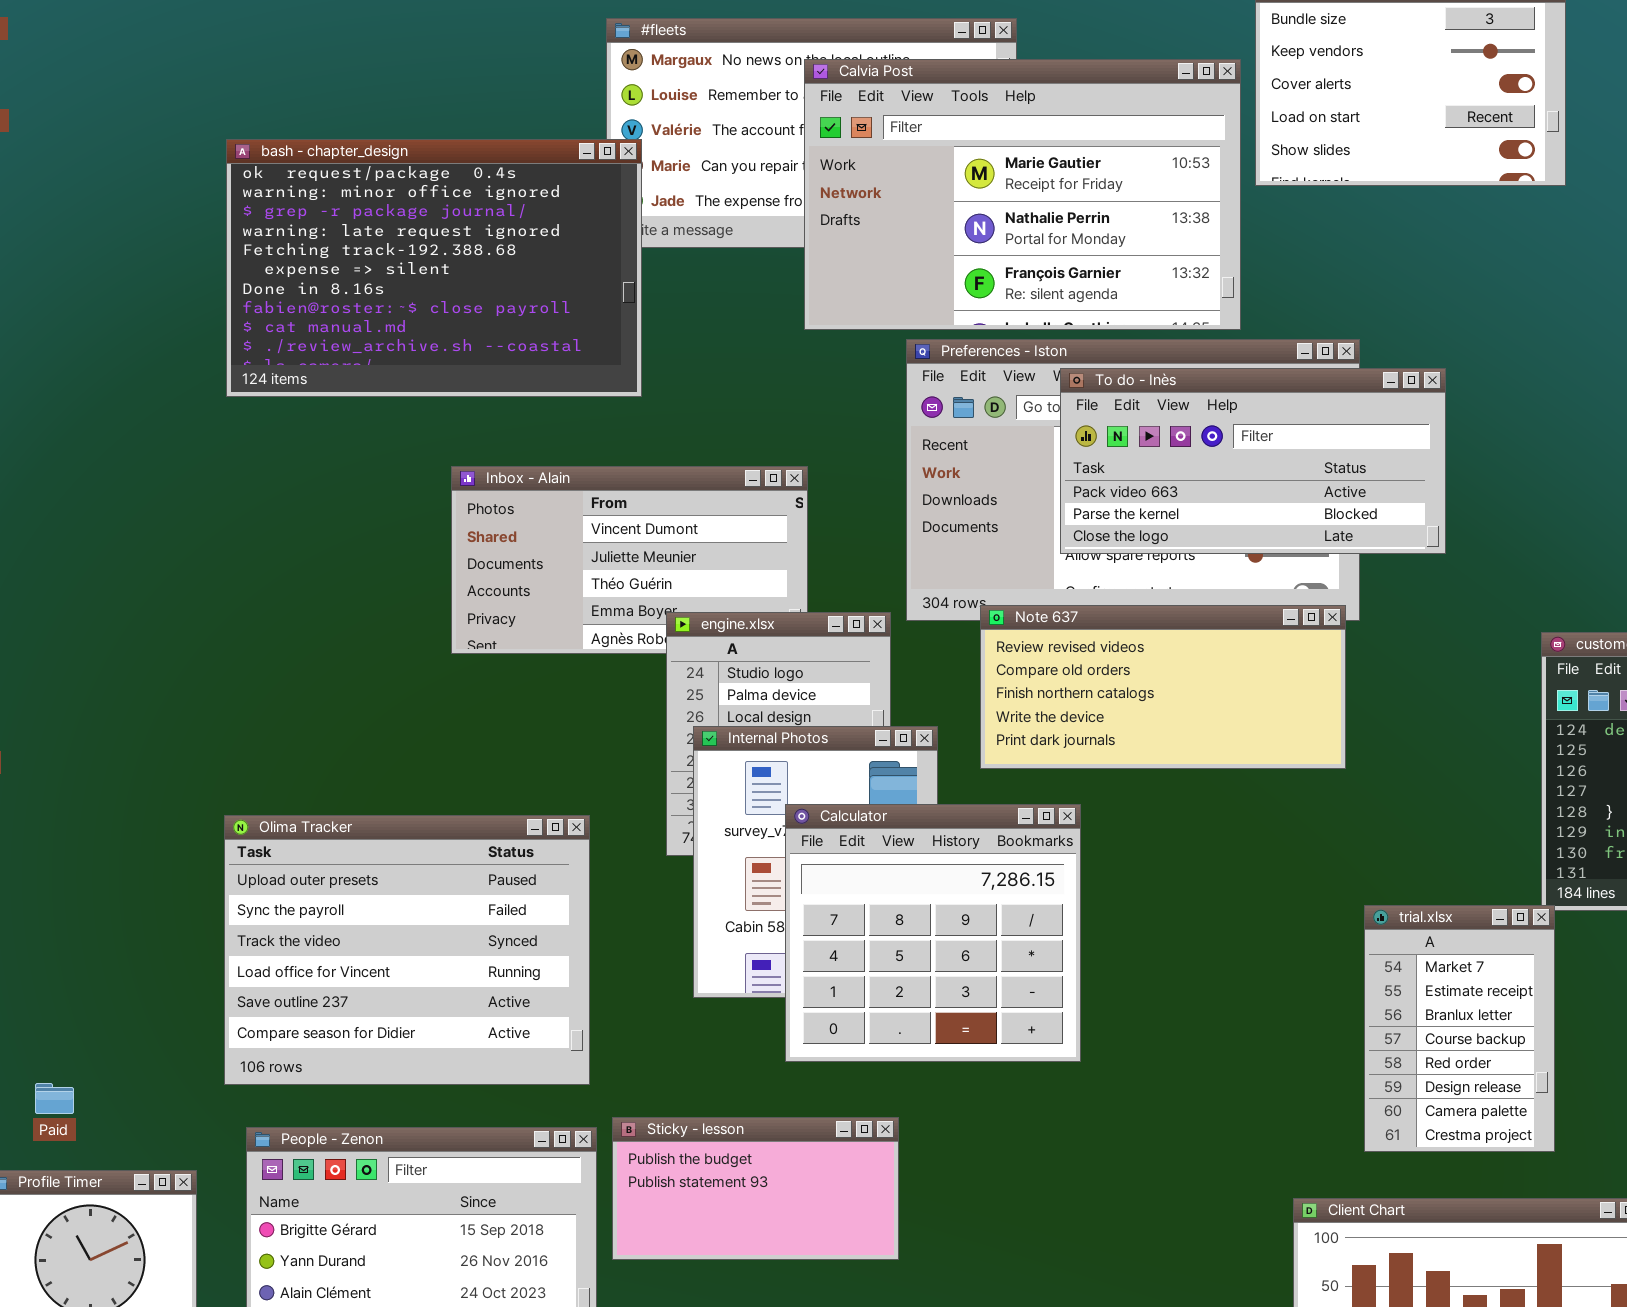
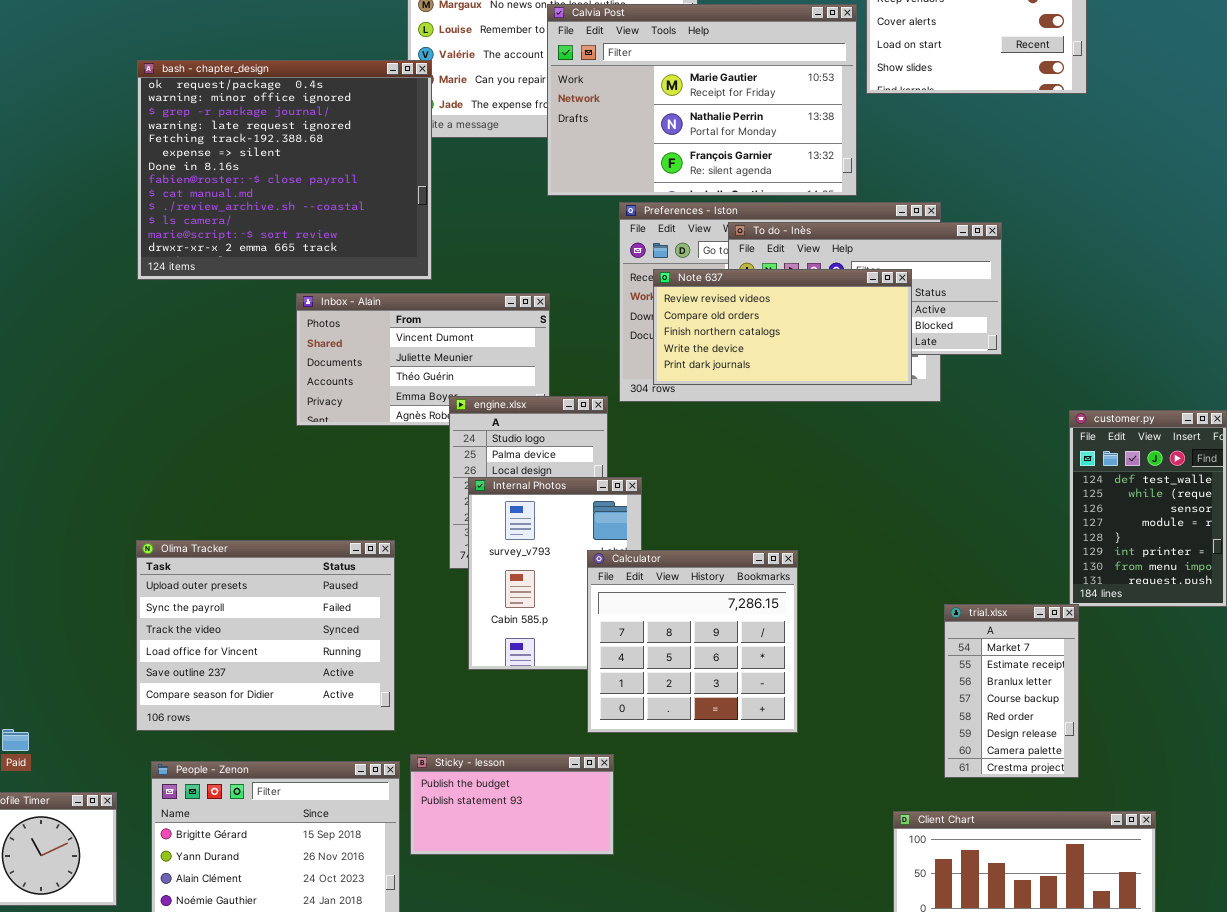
bash - chapter_design: [226,139,642,397] -> [137,60,432,280], resized
Note 637: [980,605,1346,769] -> [653,269,912,385], moved
Calculator: [785,804,1081,1062] -> [587,550,798,733], moved

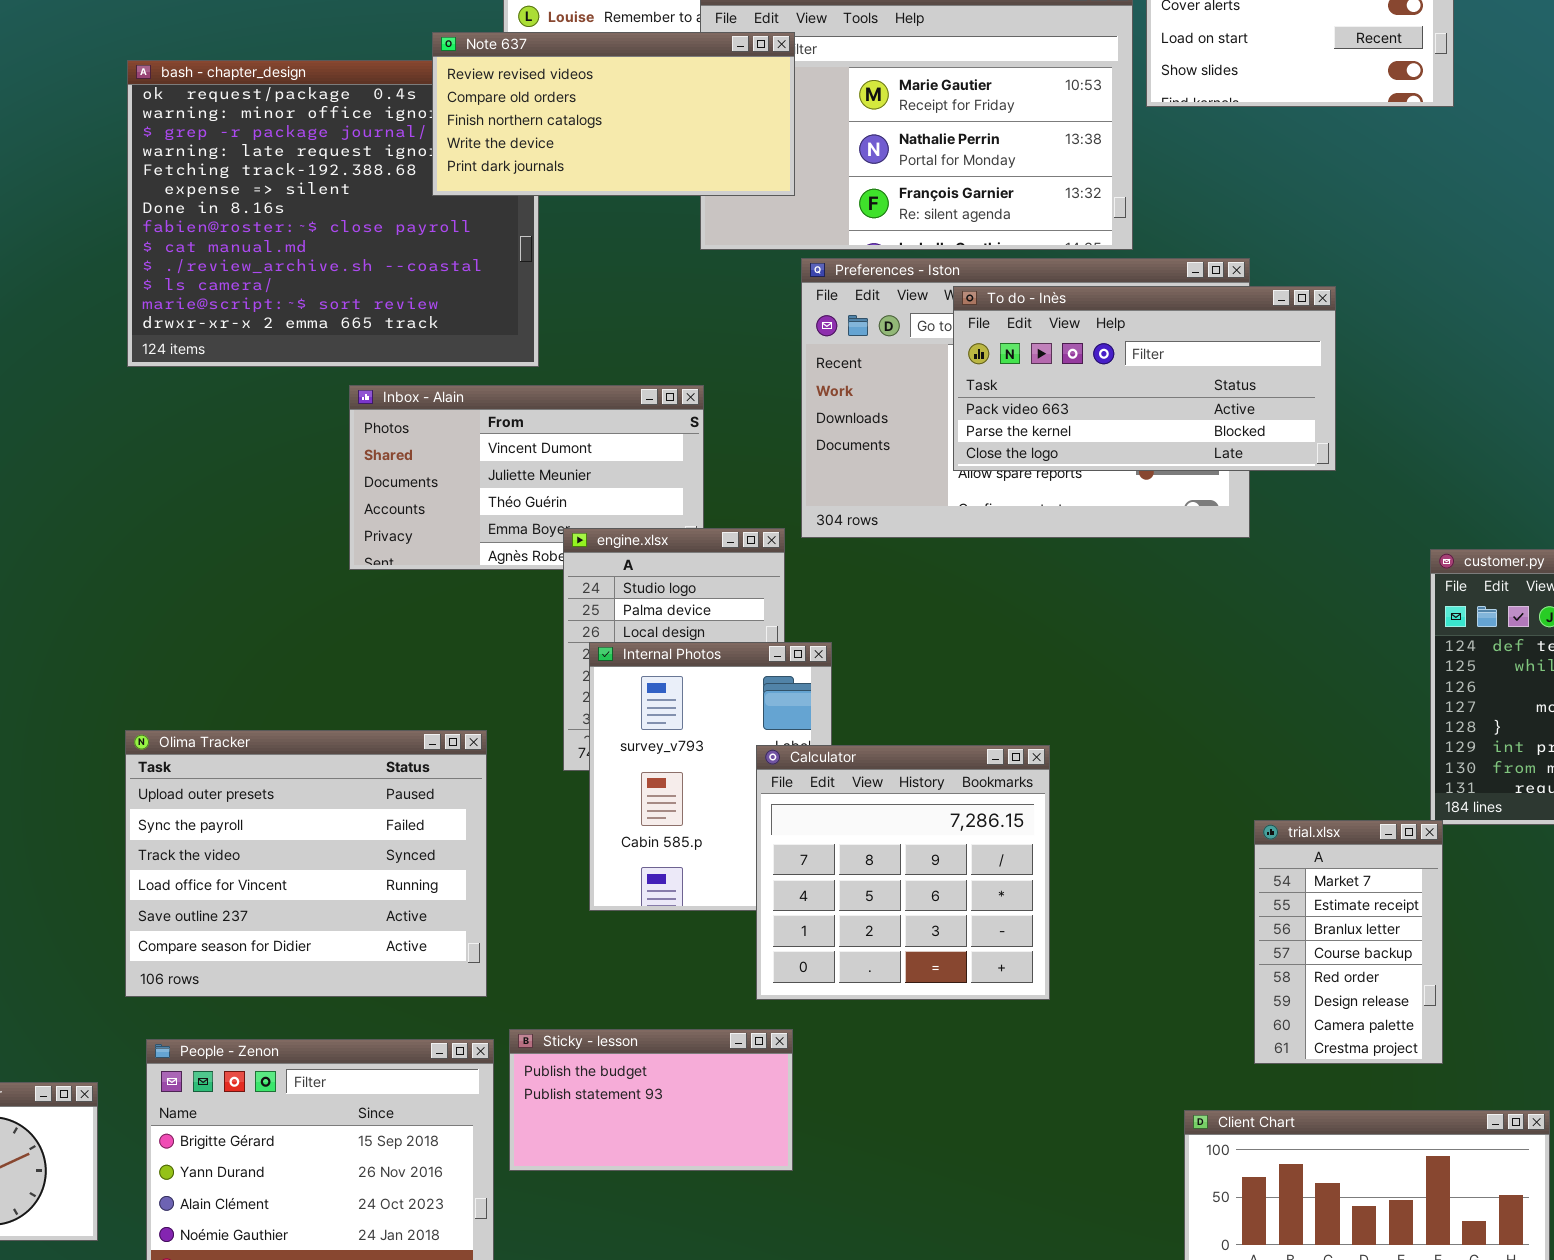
Note 637: [653,269,912,385] -> [432,32,795,196], moved

